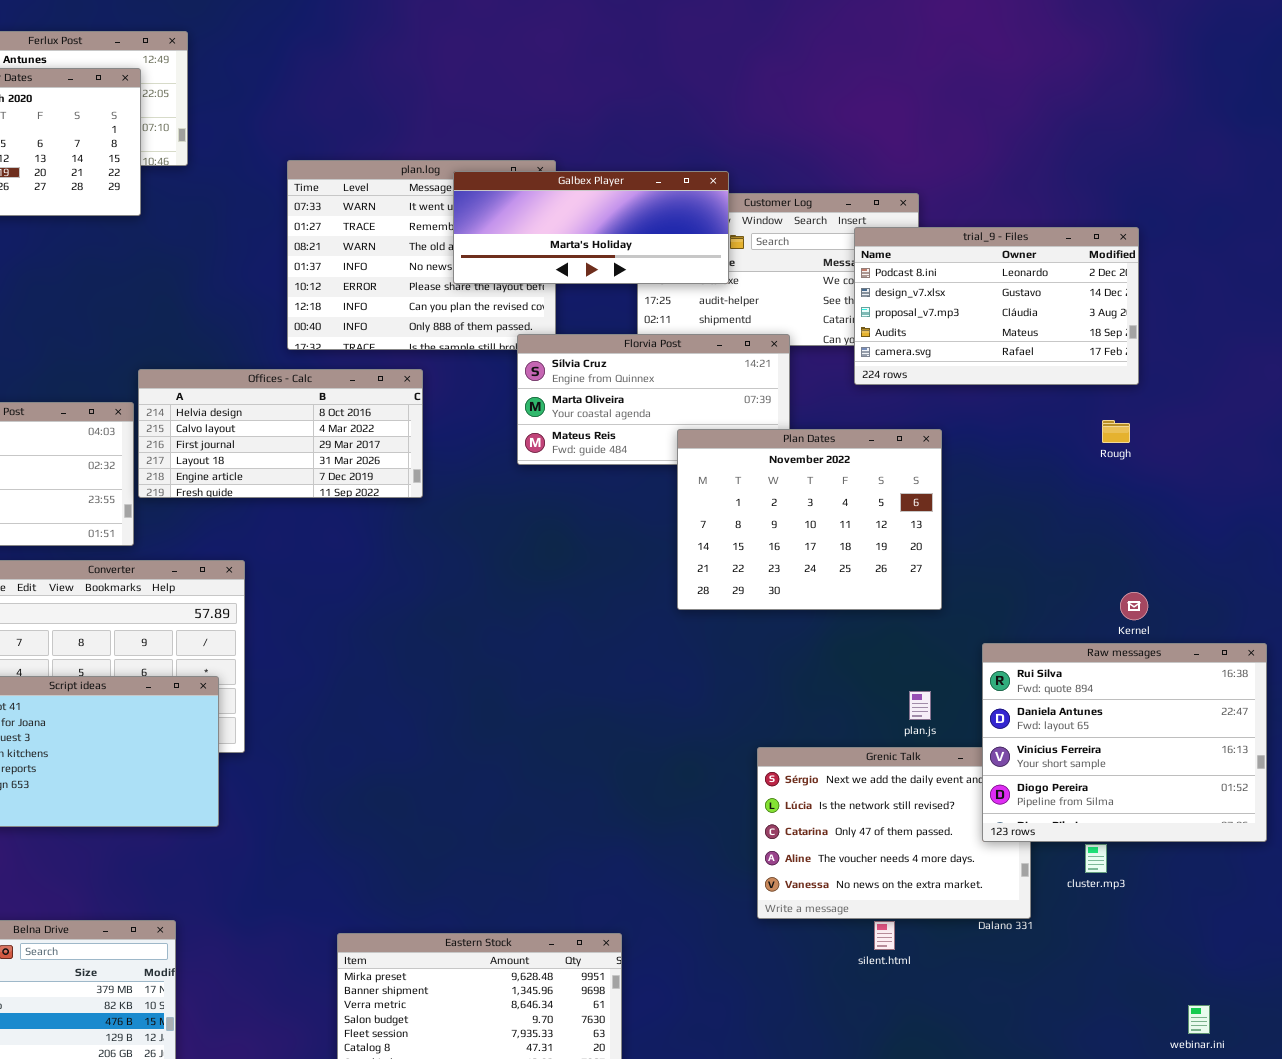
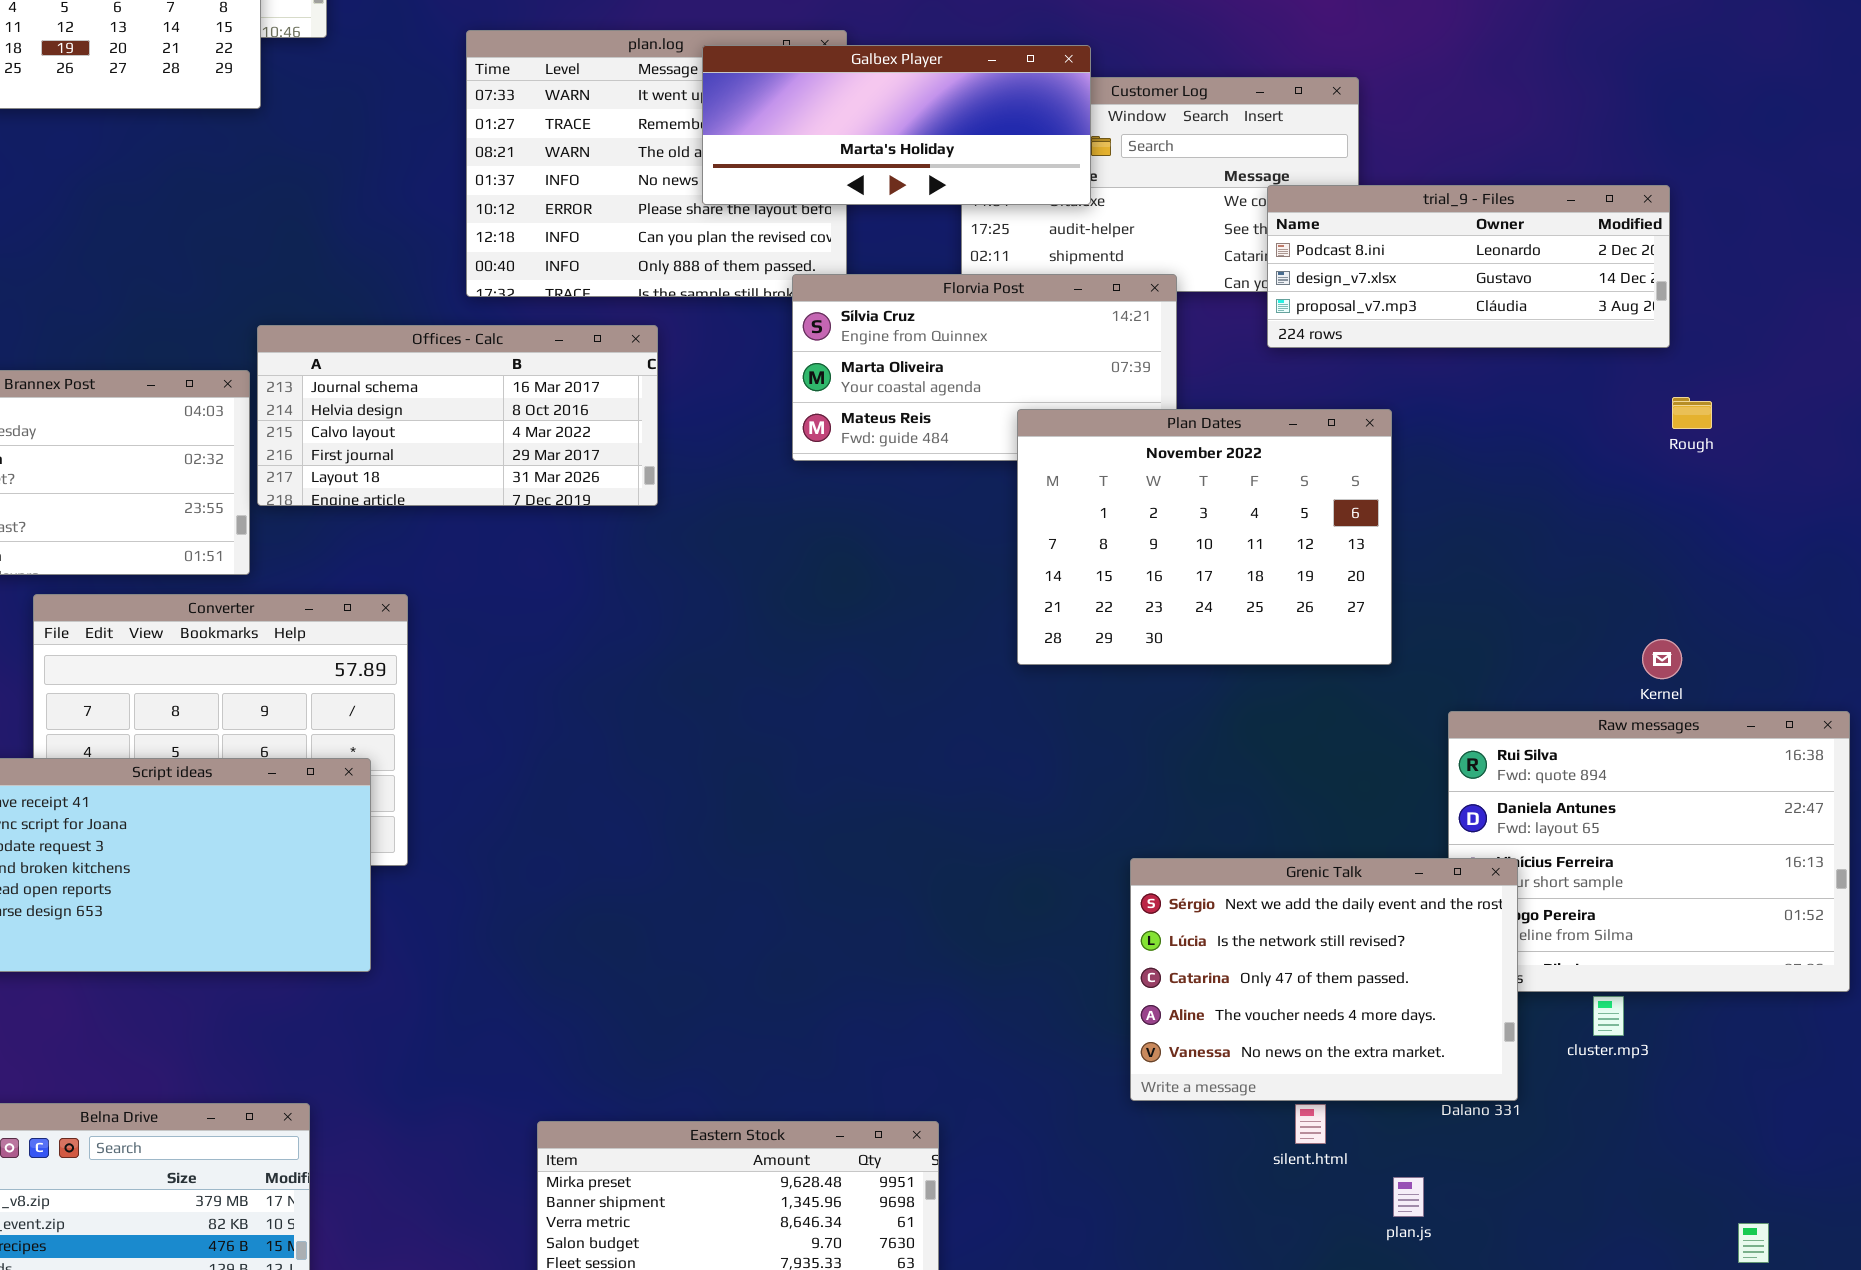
trial_9 - Files: [854,227,1139,385] -> [1267,185,1670,348], resized
Offices - Calc: [138,369,423,498] -> [257,325,658,506], scrolled up 1 row
Rough: [1102,420,1130,443] -> [1672,397,1712,429], moved
plan.js: [909,691,931,720] -> [1393,1177,1424,1217], moved
Grenic Talk: [757,747,1031,919] -> [1130,858,1518,1101], raised

